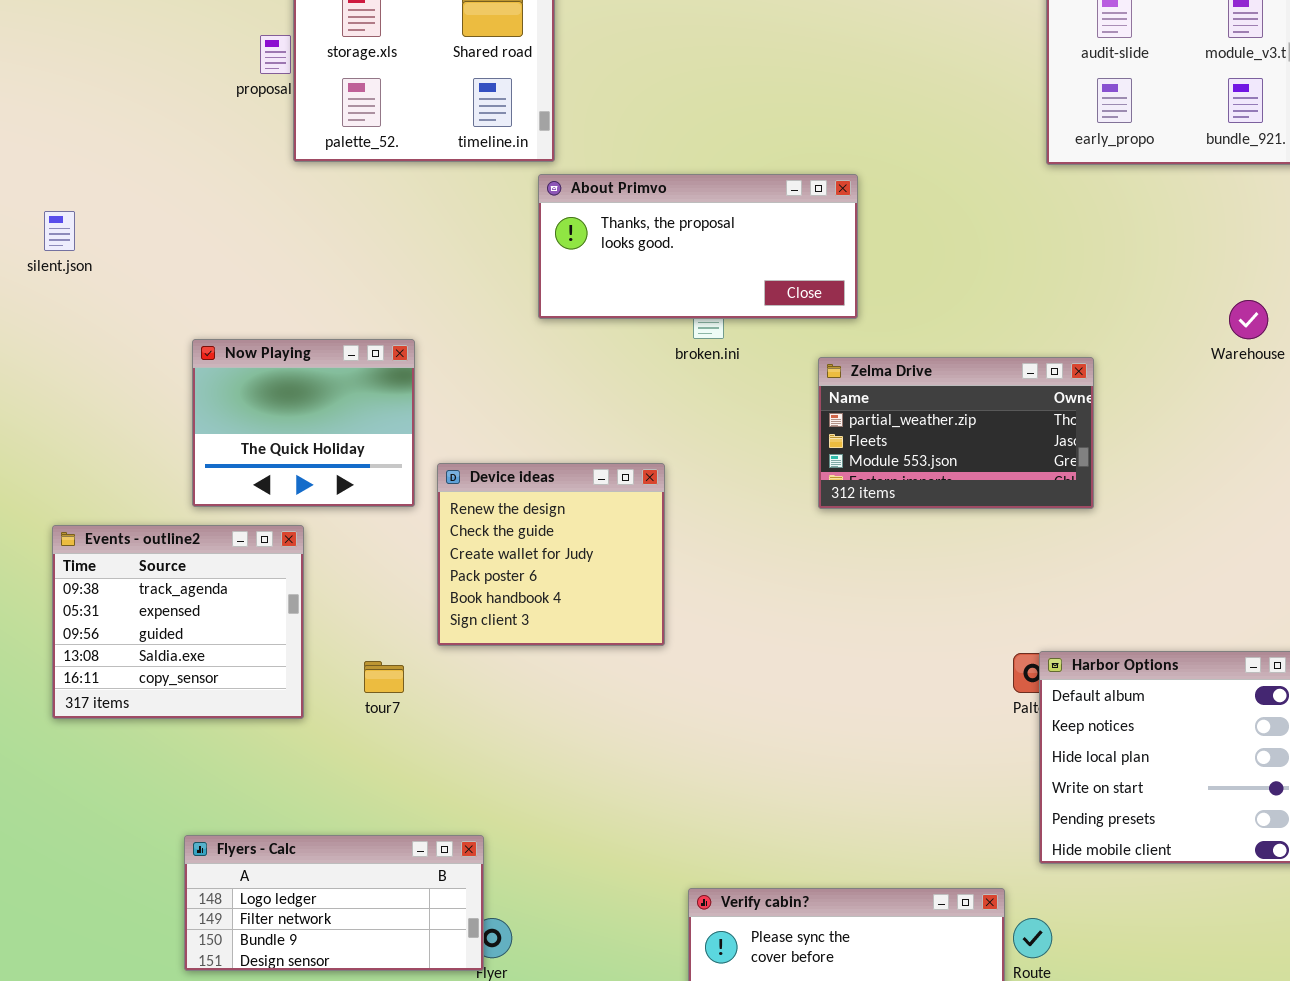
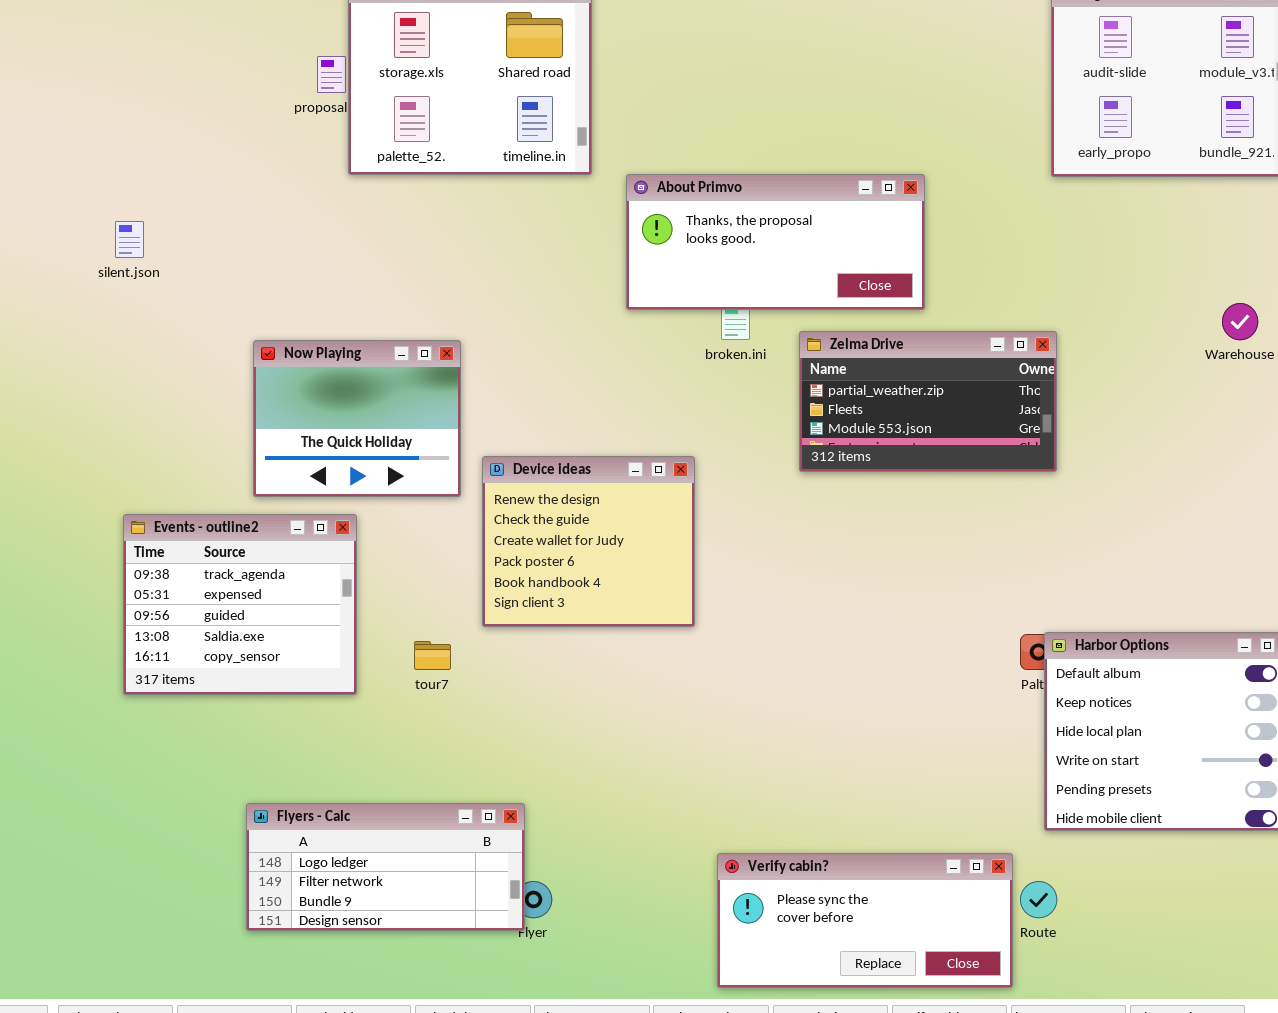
About Primvo: [538,174,858,319] -> [626,174,925,310], moved
Zelma Drive: [818,357,1094,509] -> [799,331,1057,472], moved

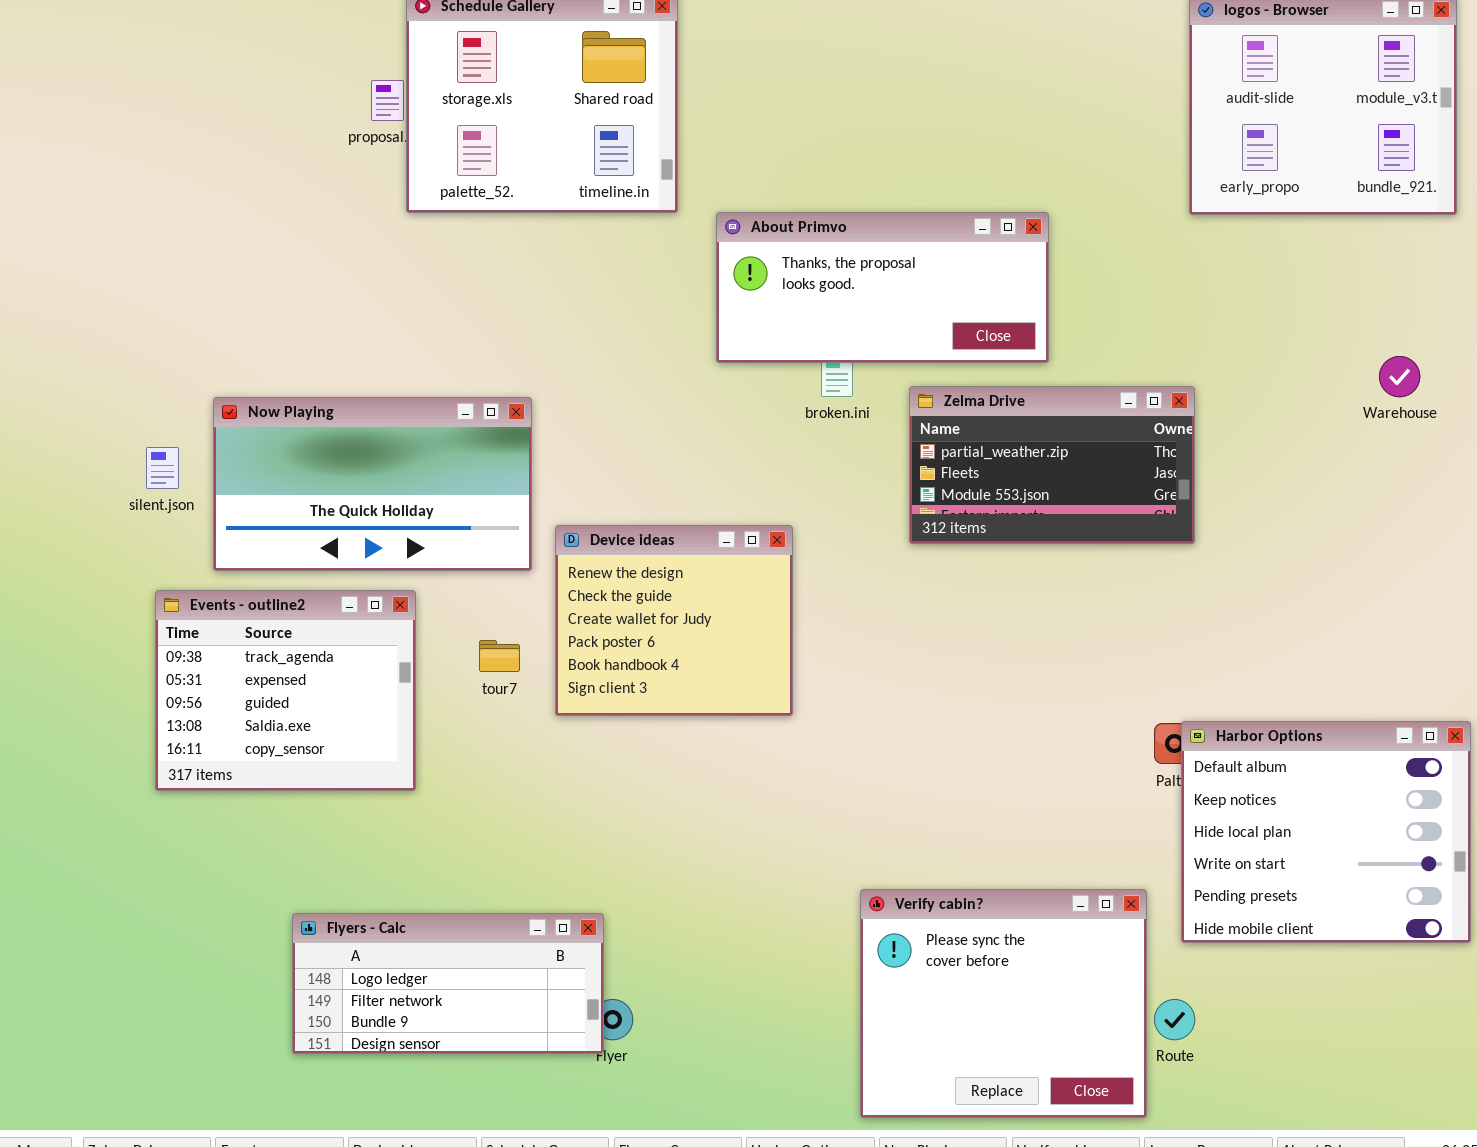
silent.json: [115,221,144,258] -> [146,447,179,489], moved
Now Playing: [253,340,461,497] -> [213,397,532,571], resized
tour7: [414,641,451,670] -> [479,640,520,672], moved
Verify cabin?: [717,853,1013,988] -> [860,889,1147,1118], resized

